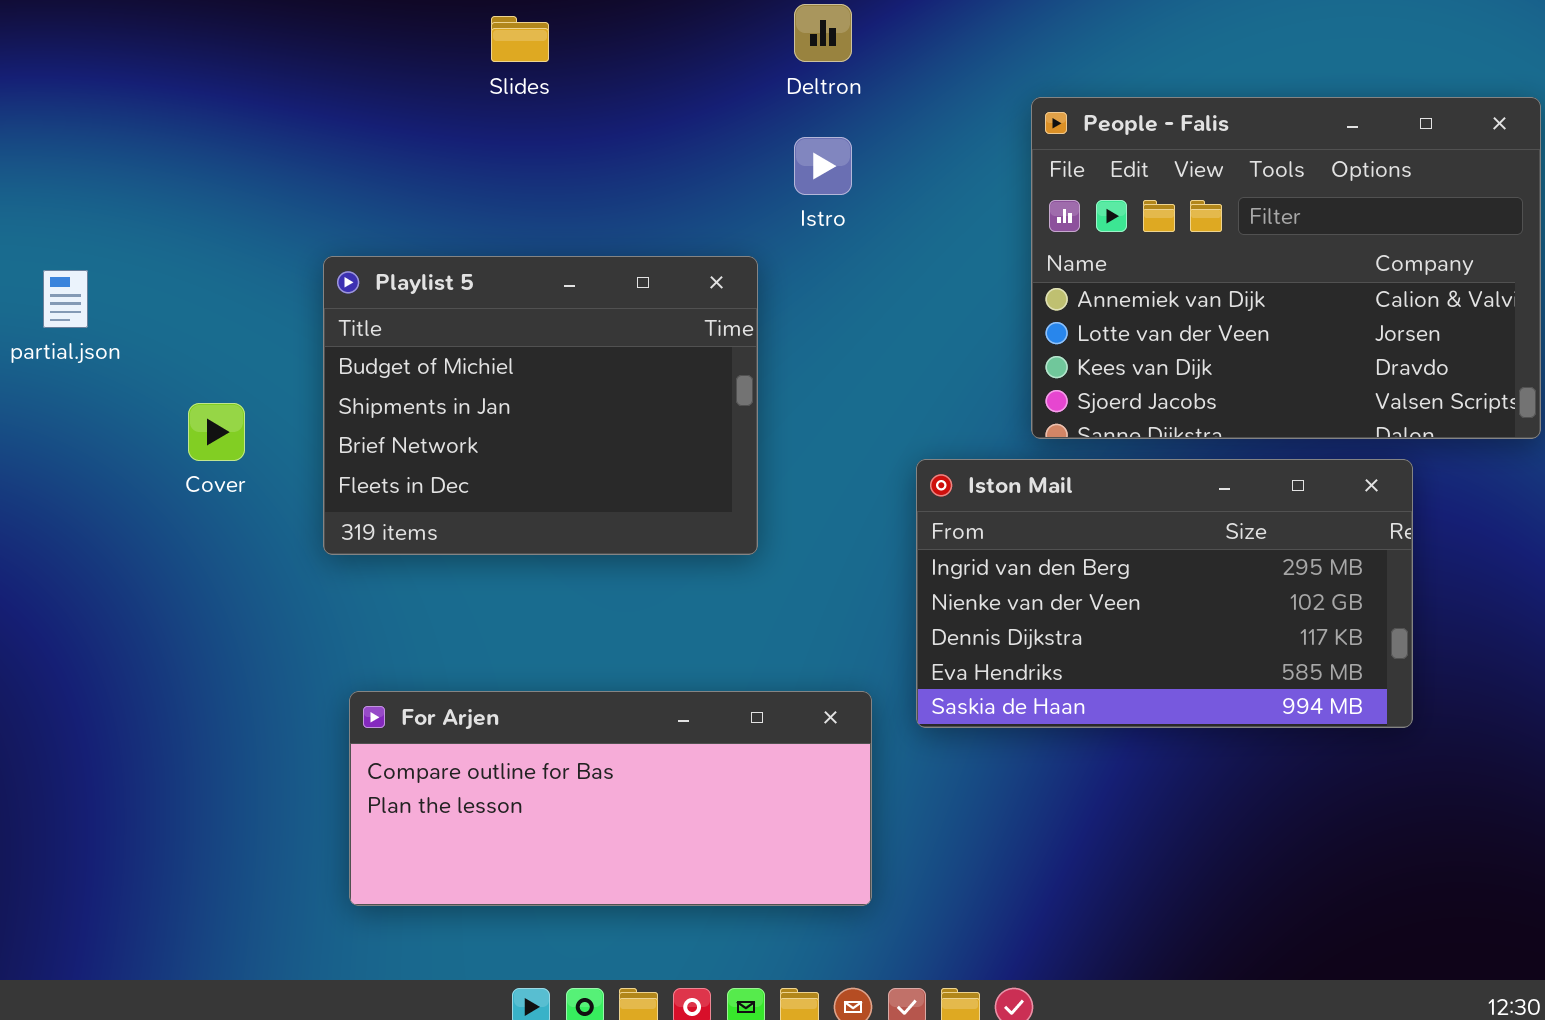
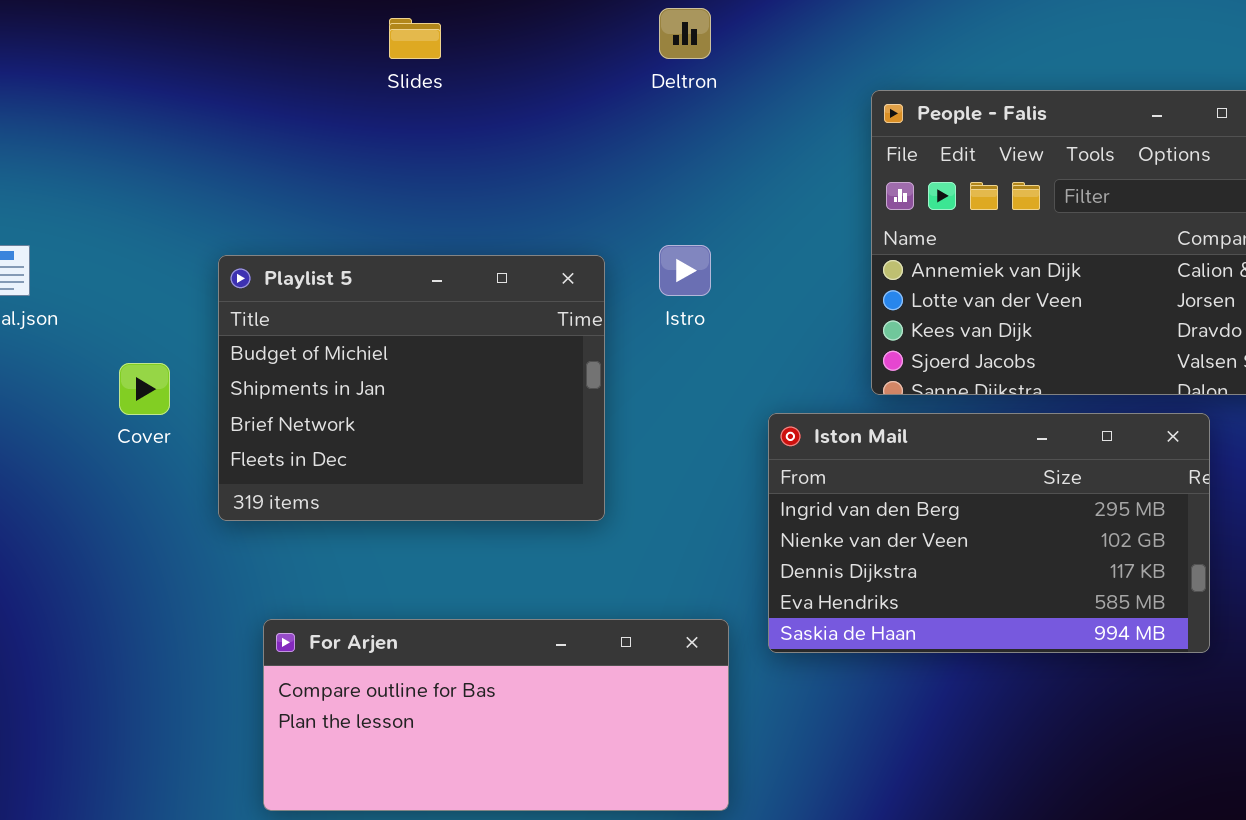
Istro: [794,137,852,195] -> [659,245,711,296], moved
Playlist 5: [323,256,758,555] -> [218,255,605,521], moved

